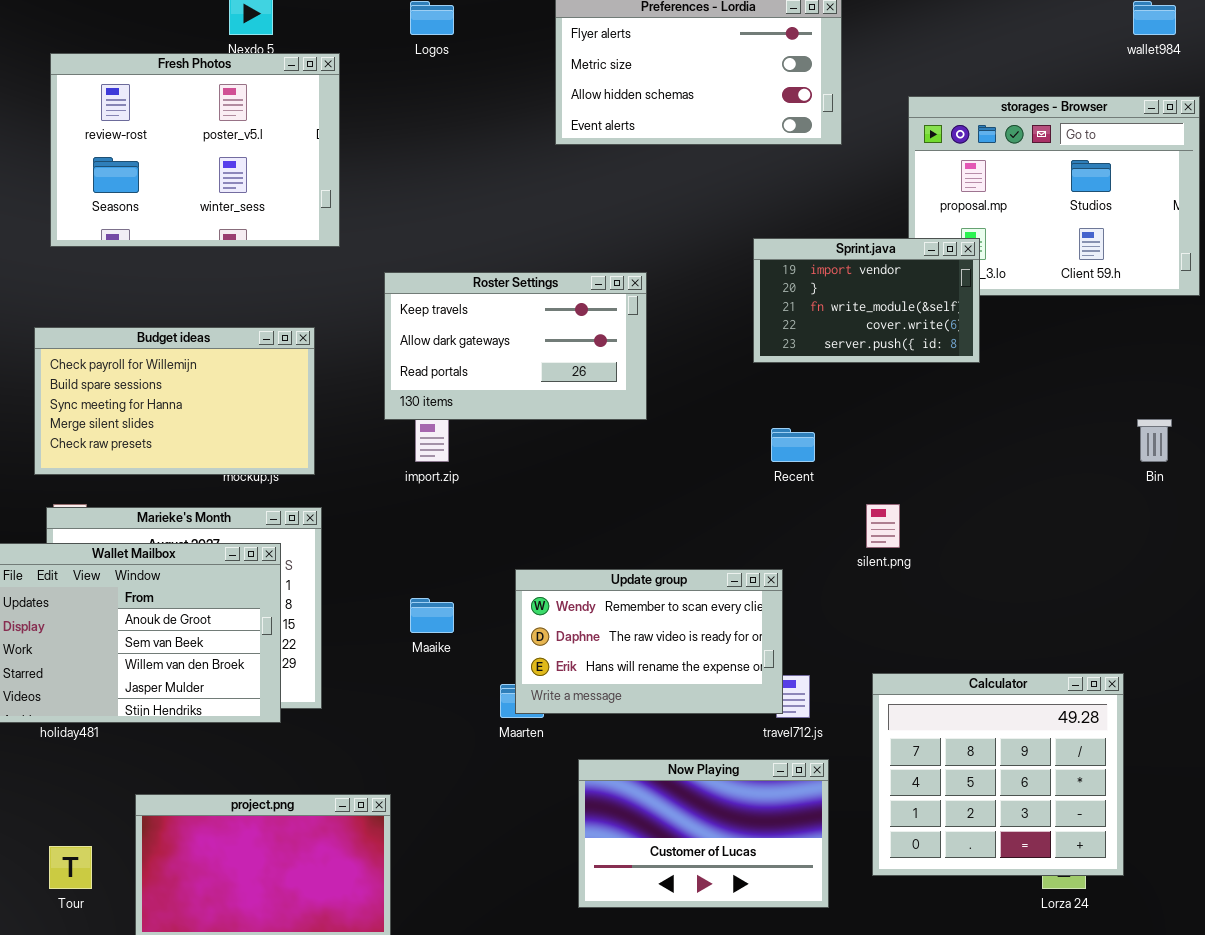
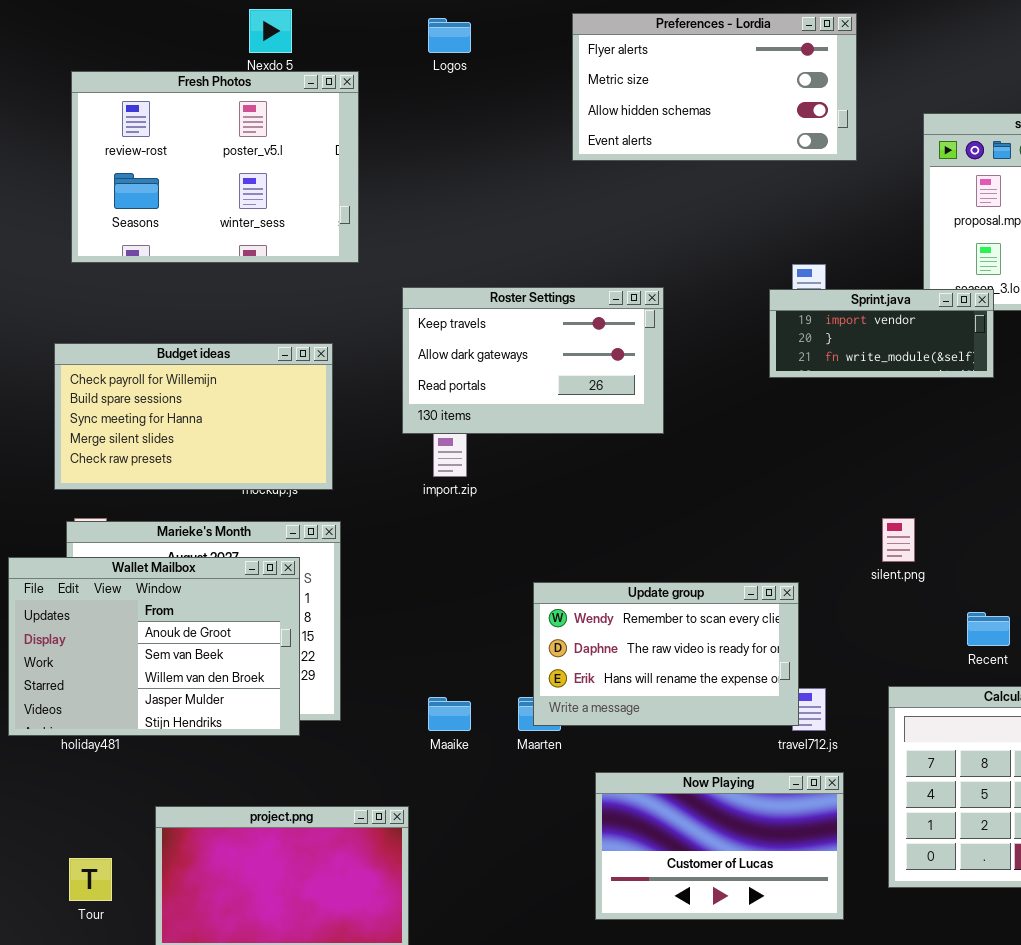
Sprint.java: [753,238,980,363] -> [769,289,994,378], resized
Recent: [771,428,815,462] -> [967,612,1010,646], moved
Maaike: [410,598,454,633] -> [428,697,471,731], moved

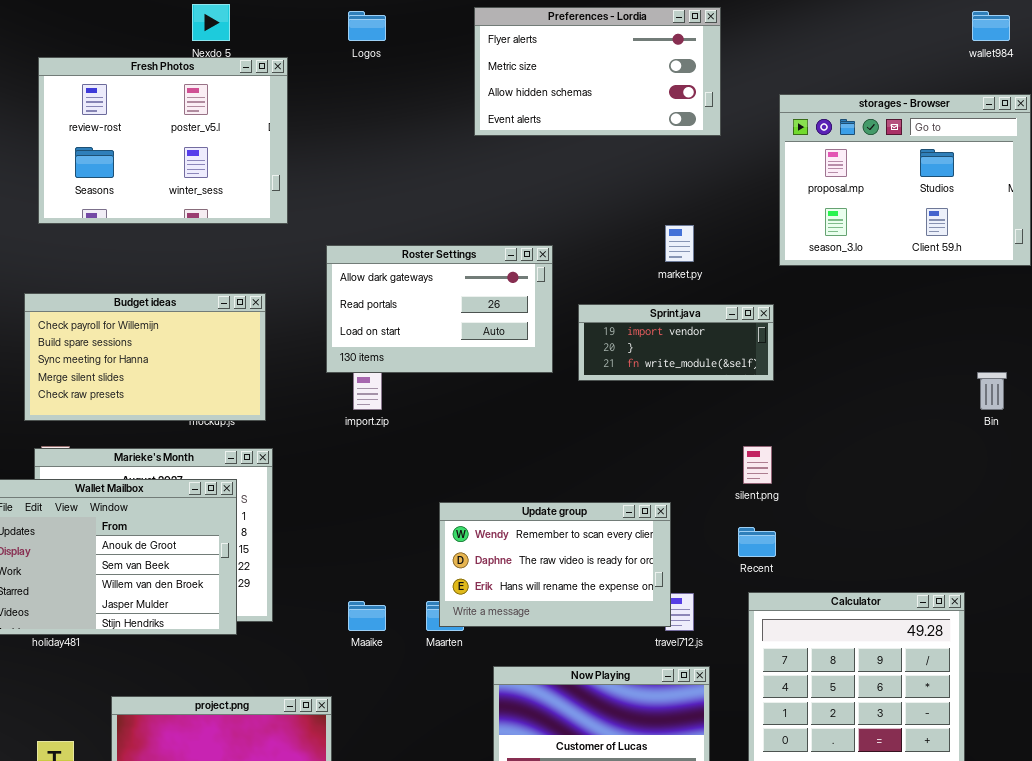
Roster Settings: [402,287,664,434] -> [326,245,553,373], scrolled down 1 row
Sprint.java: [769,289,994,378] -> [578,304,774,381], moved
Recent: [967,612,1010,646] -> [738,527,776,557], moved

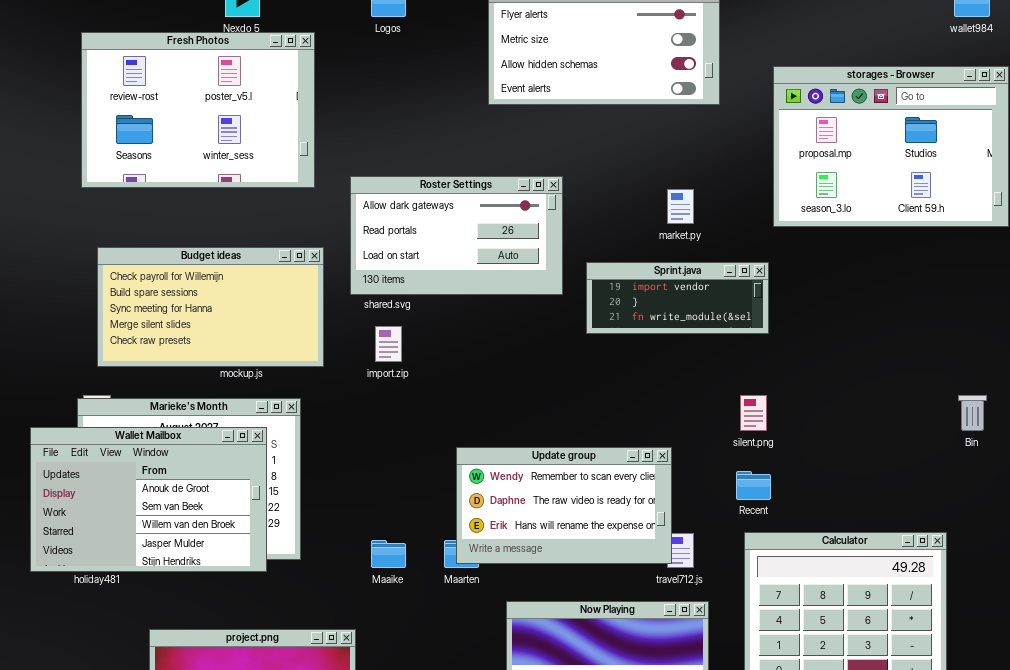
Roster Settings: [326,245,553,373] -> [350,176,563,295], moved
Budget ideas: [24,293,266,421] -> [97,247,324,367], moved
Bin: [977,372,1007,410] -> [958,395,987,431], moved

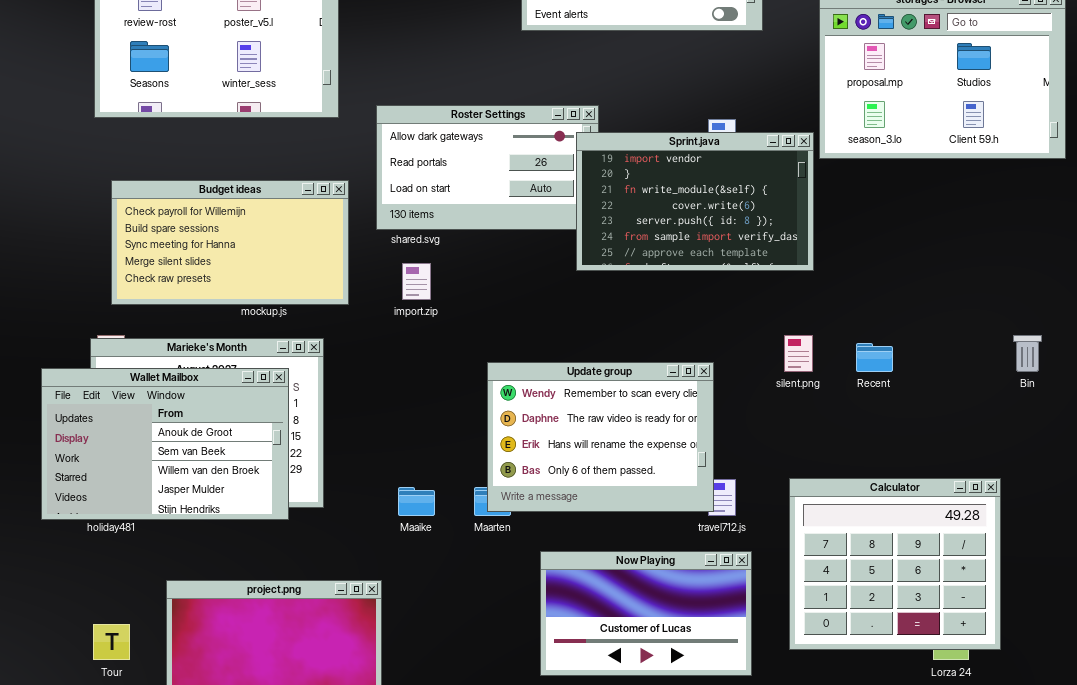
Sprint.java: [586,262,769,334] -> [576,132,814,271], resized
Update group: [456,447,672,564] -> [487,362,714,512], resized
Recent: [736,471,771,500] -> [856,343,893,372], moved

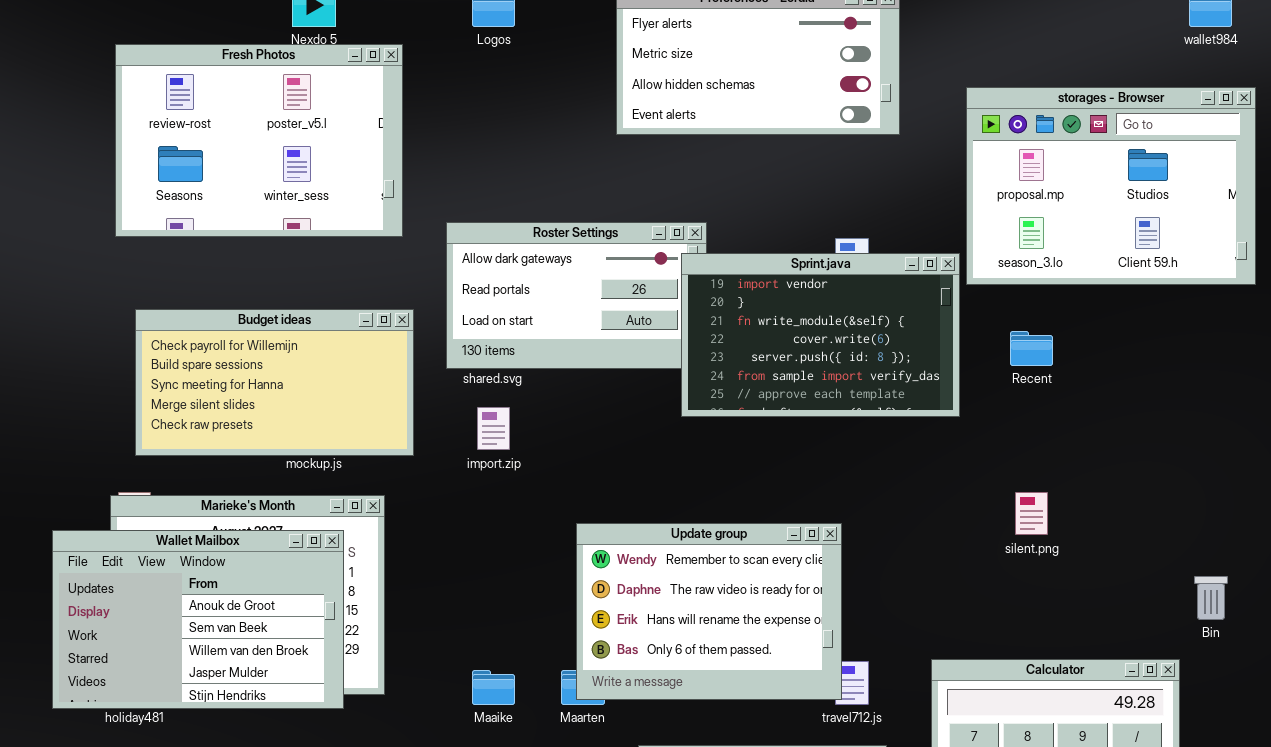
silent.png: [784,335,813,372] -> [1015,492,1048,535], moved
Bin: [1013,335,1042,372] -> [1194,576,1228,620], moved
Recent: [856,343,893,372] -> [1010,331,1053,366], moved

